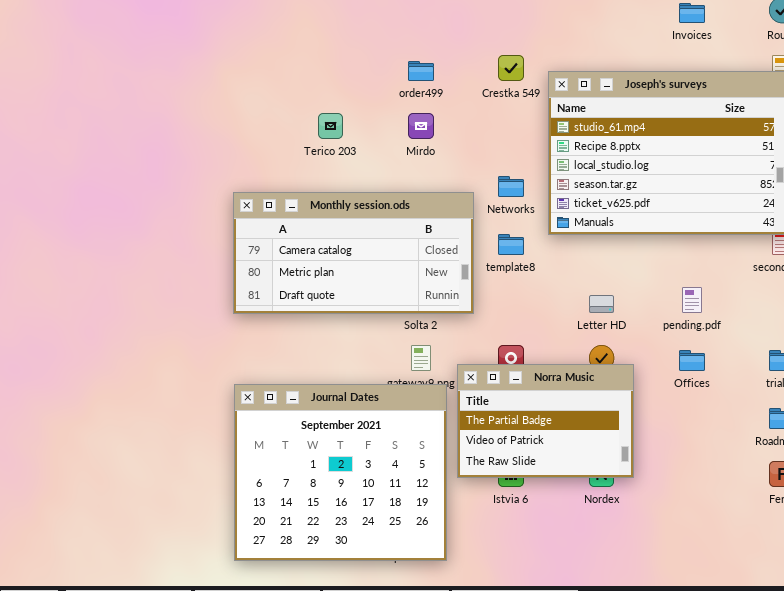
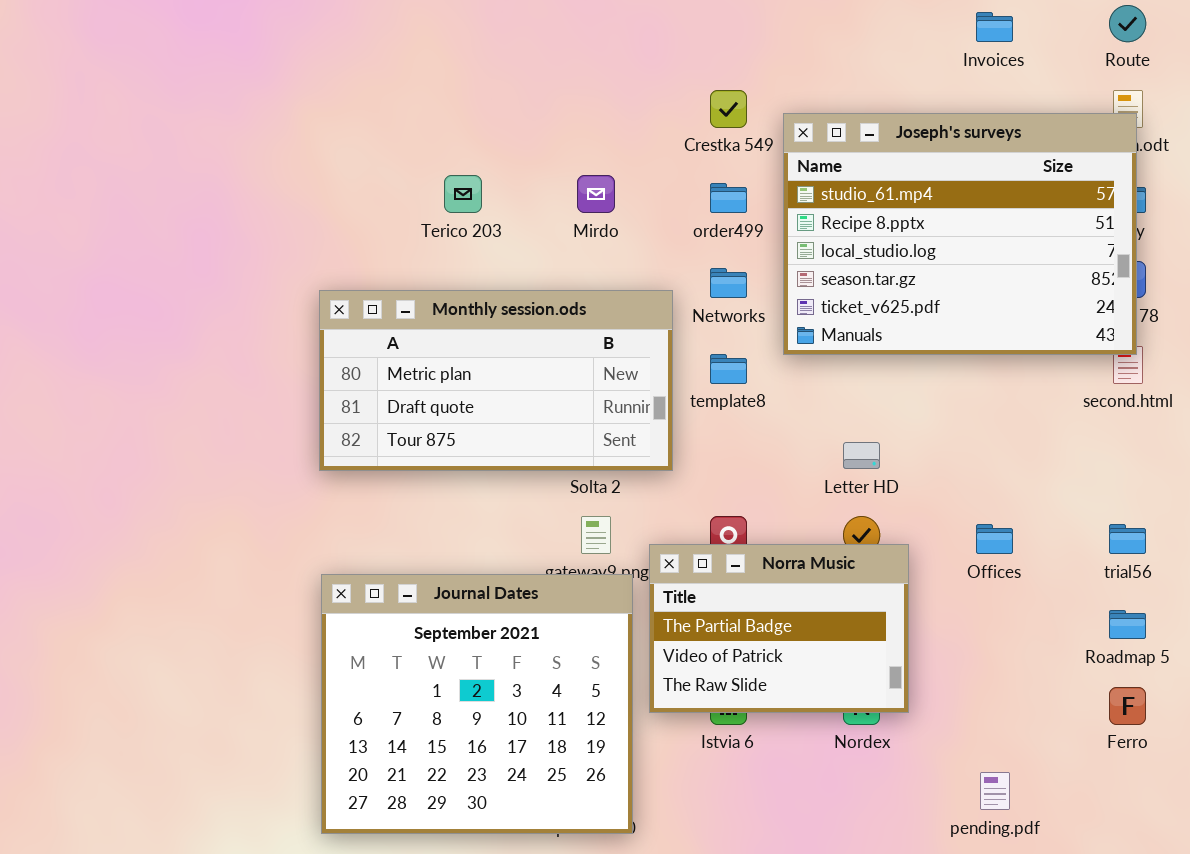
order499: [408,61,434,81] -> [710,183,747,213], moved
Monthly session.ods: [233,192,474,314] -> [319,290,673,471], scrolled down 1 row
pending.pdf: [682,287,702,313] -> [980,772,1010,810], moved

